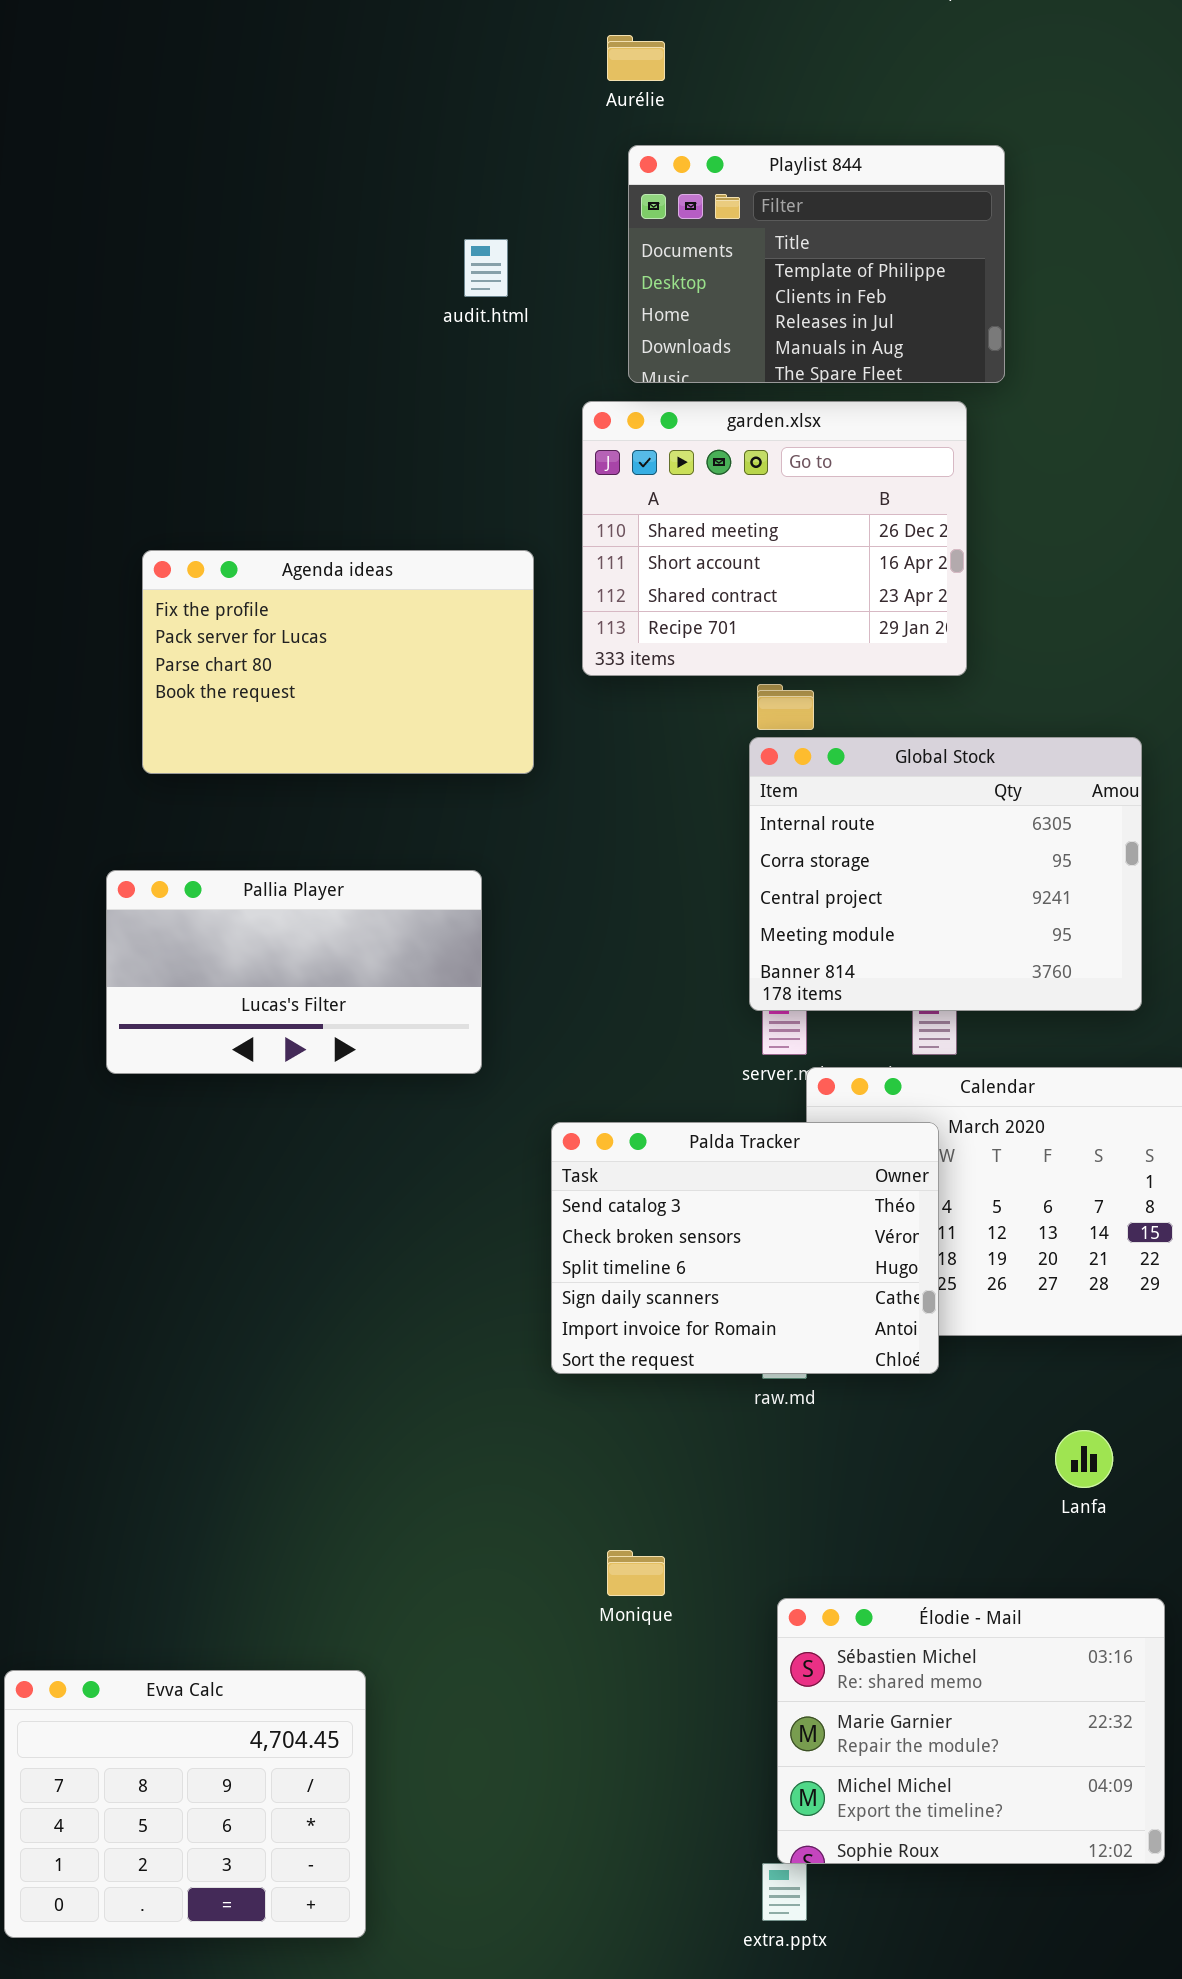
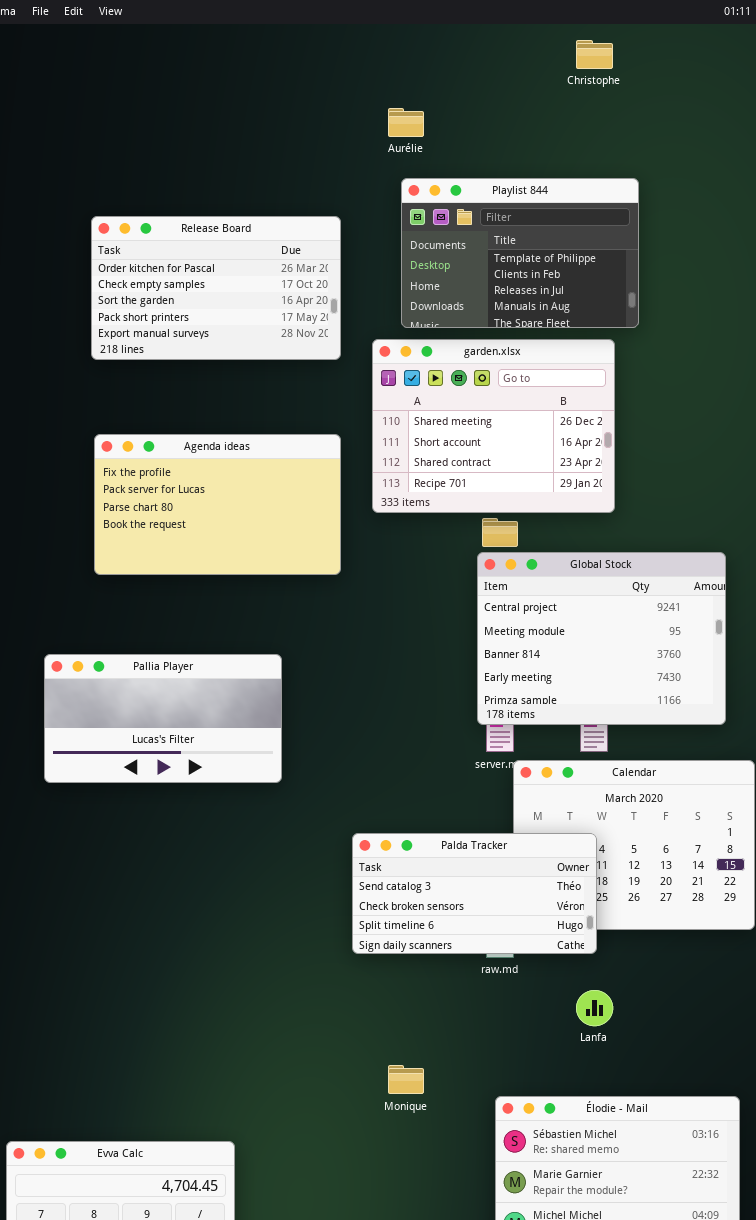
Release Board: none -> [91,216,341,360], opened
Global Stock: [749,737,1142,1011] -> [477,552,726,725], scrolled down 2 rows
Pallia Player: [106,870,482,1074] -> [44,654,282,783], moved
Palda Tracker: [551,1122,939,1374] -> [352,833,597,954], resized
Lanfa: [1055,1430,1113,1488] -> [576,990,613,1026], moved

